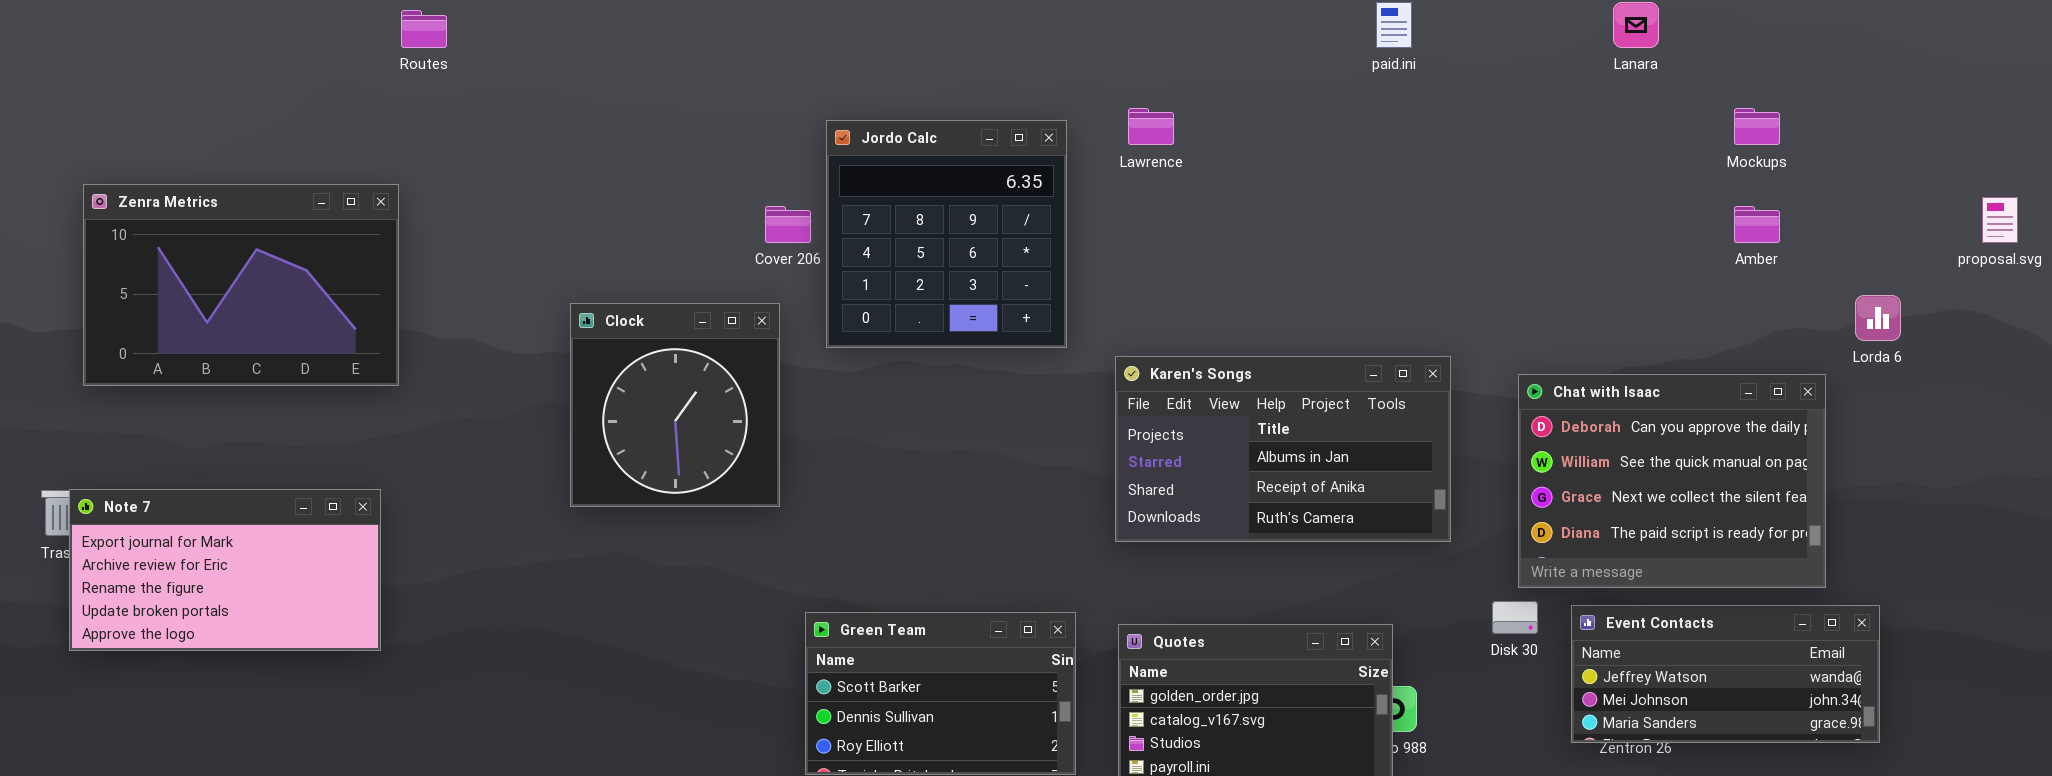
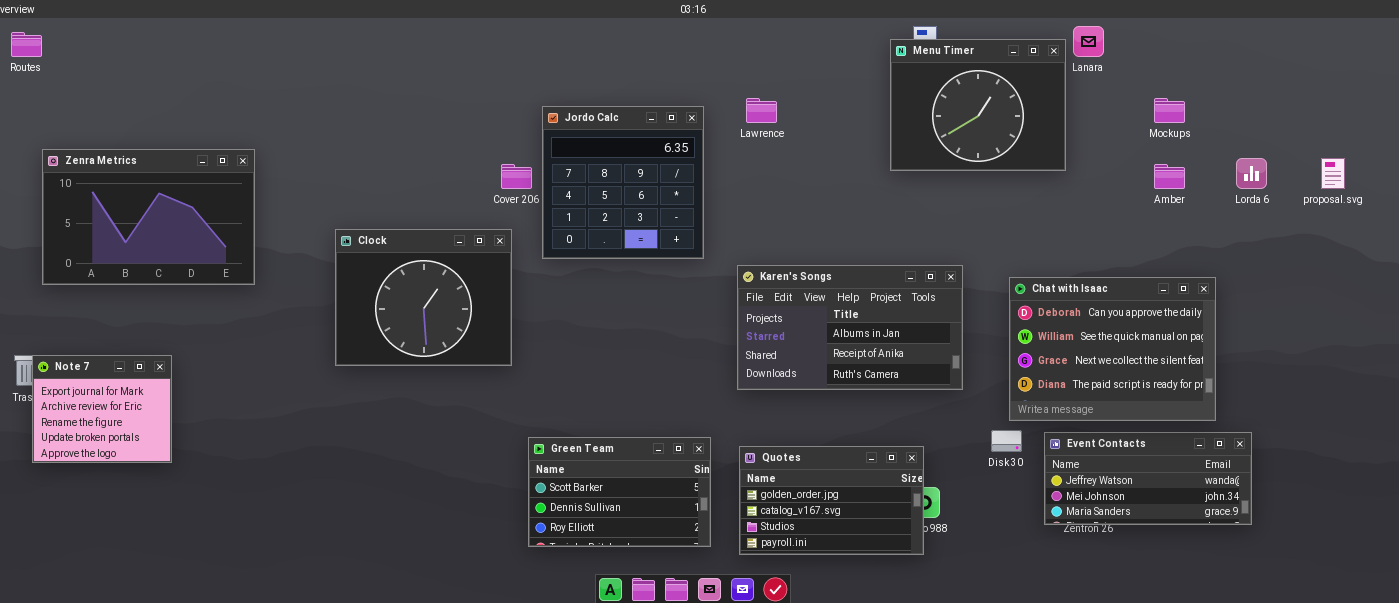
Routes: [401,10,447,48] -> [11,32,42,57], moved
Menu Timer: none -> [890,39,1066,171], opened
Lorda 6: [1855,295,1901,341] -> [1236,158,1267,189], moved
Clock: [570,303,780,507] -> [335,229,512,366], resized
Note 7: [69,489,381,651] -> [32,355,172,463], resized

